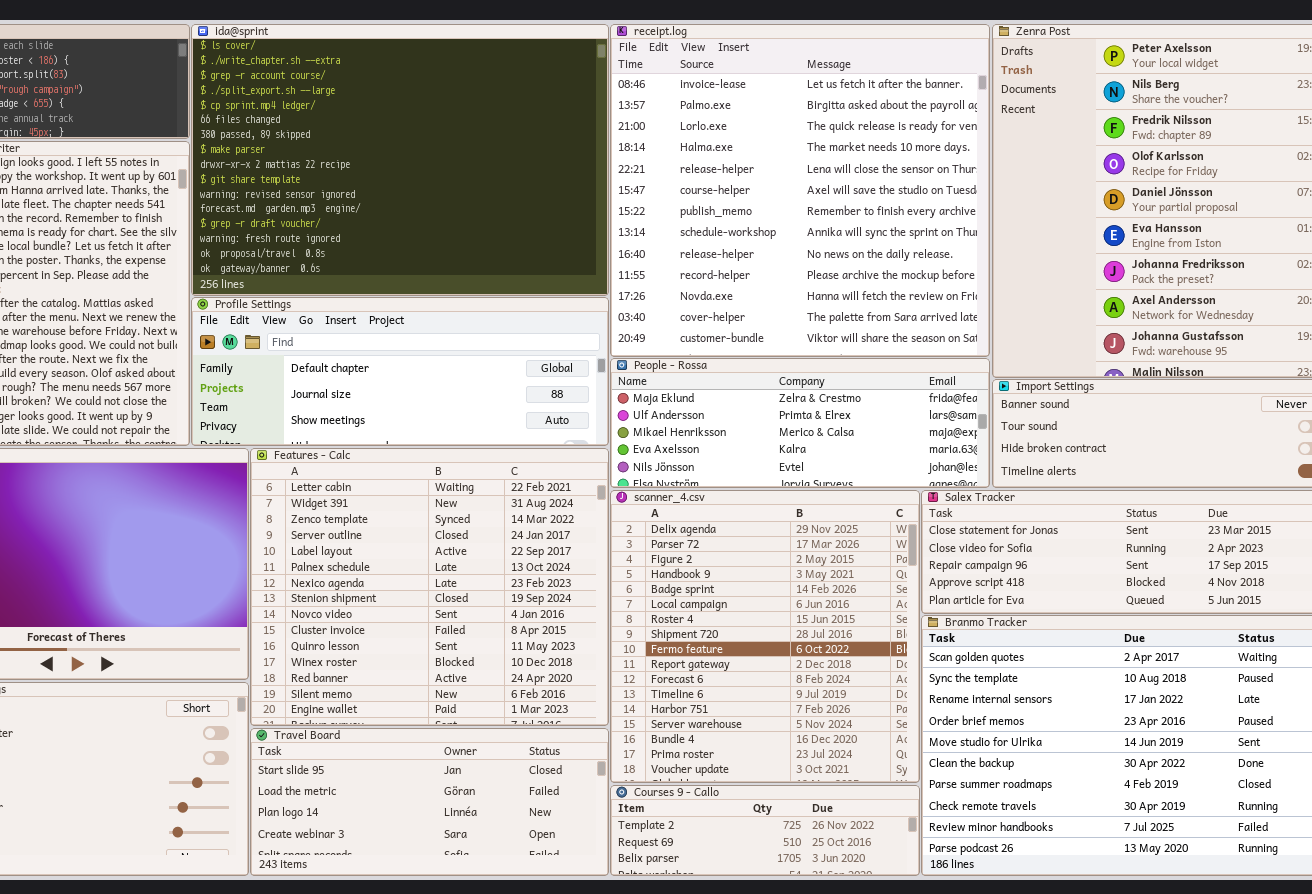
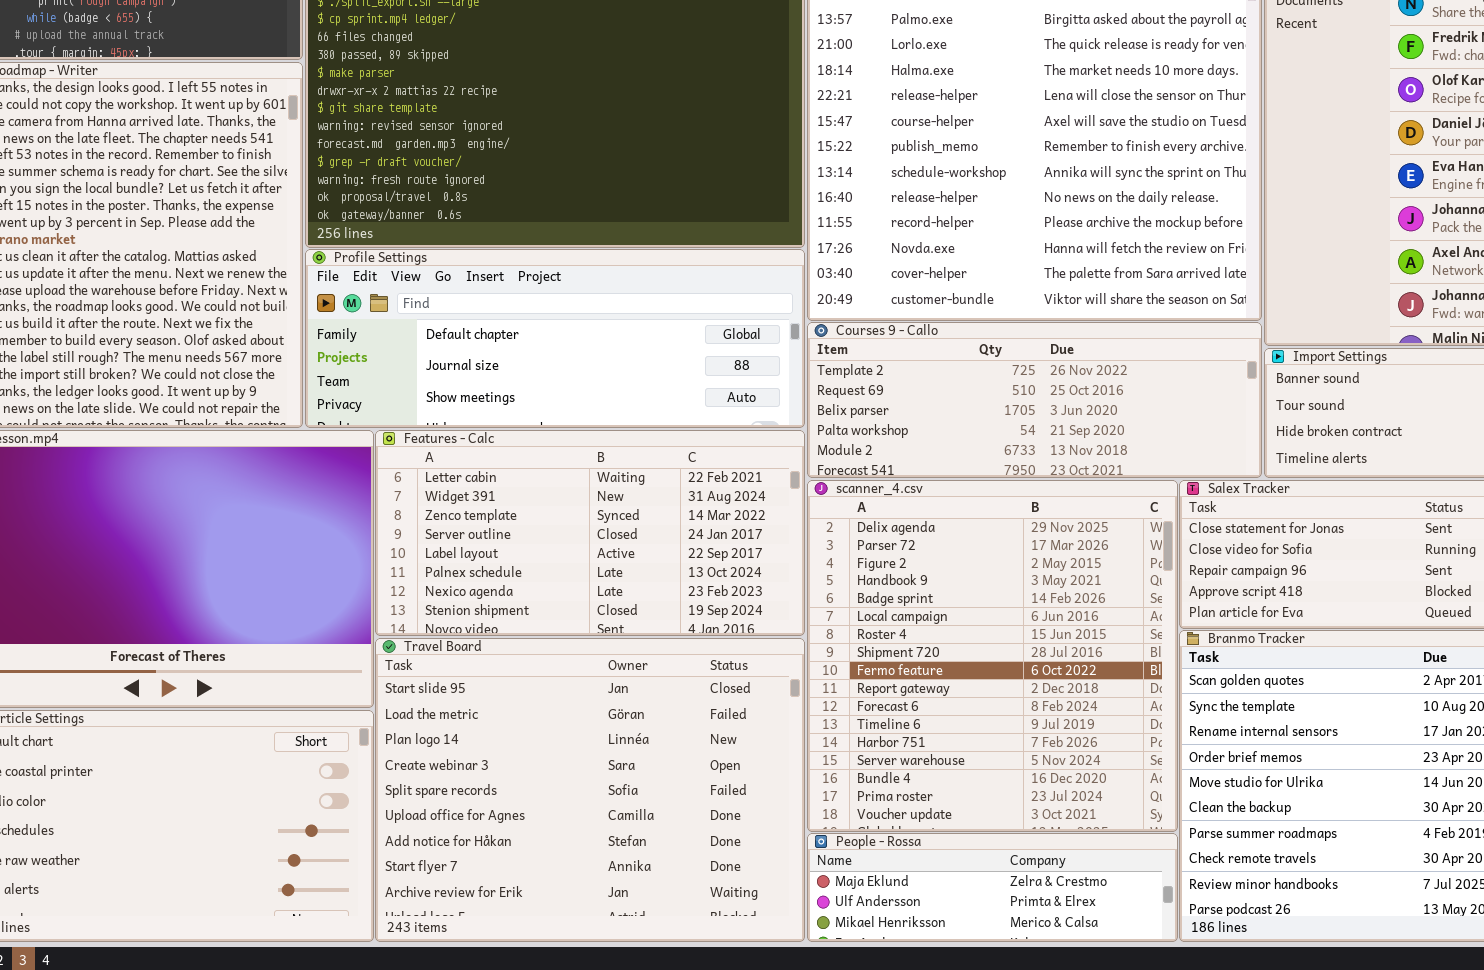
People - Rossa: [610,358,990,488] -> [807,833,1178,942], moved, resized
Features - Calc: [250,448,609,726] -> [375,430,805,636], resized
Travel Board: [250,728,609,876] -> [375,638,805,942], resized
Courses 9 - Callo: [610,785,920,876] -> [807,322,1262,478], moved, resized

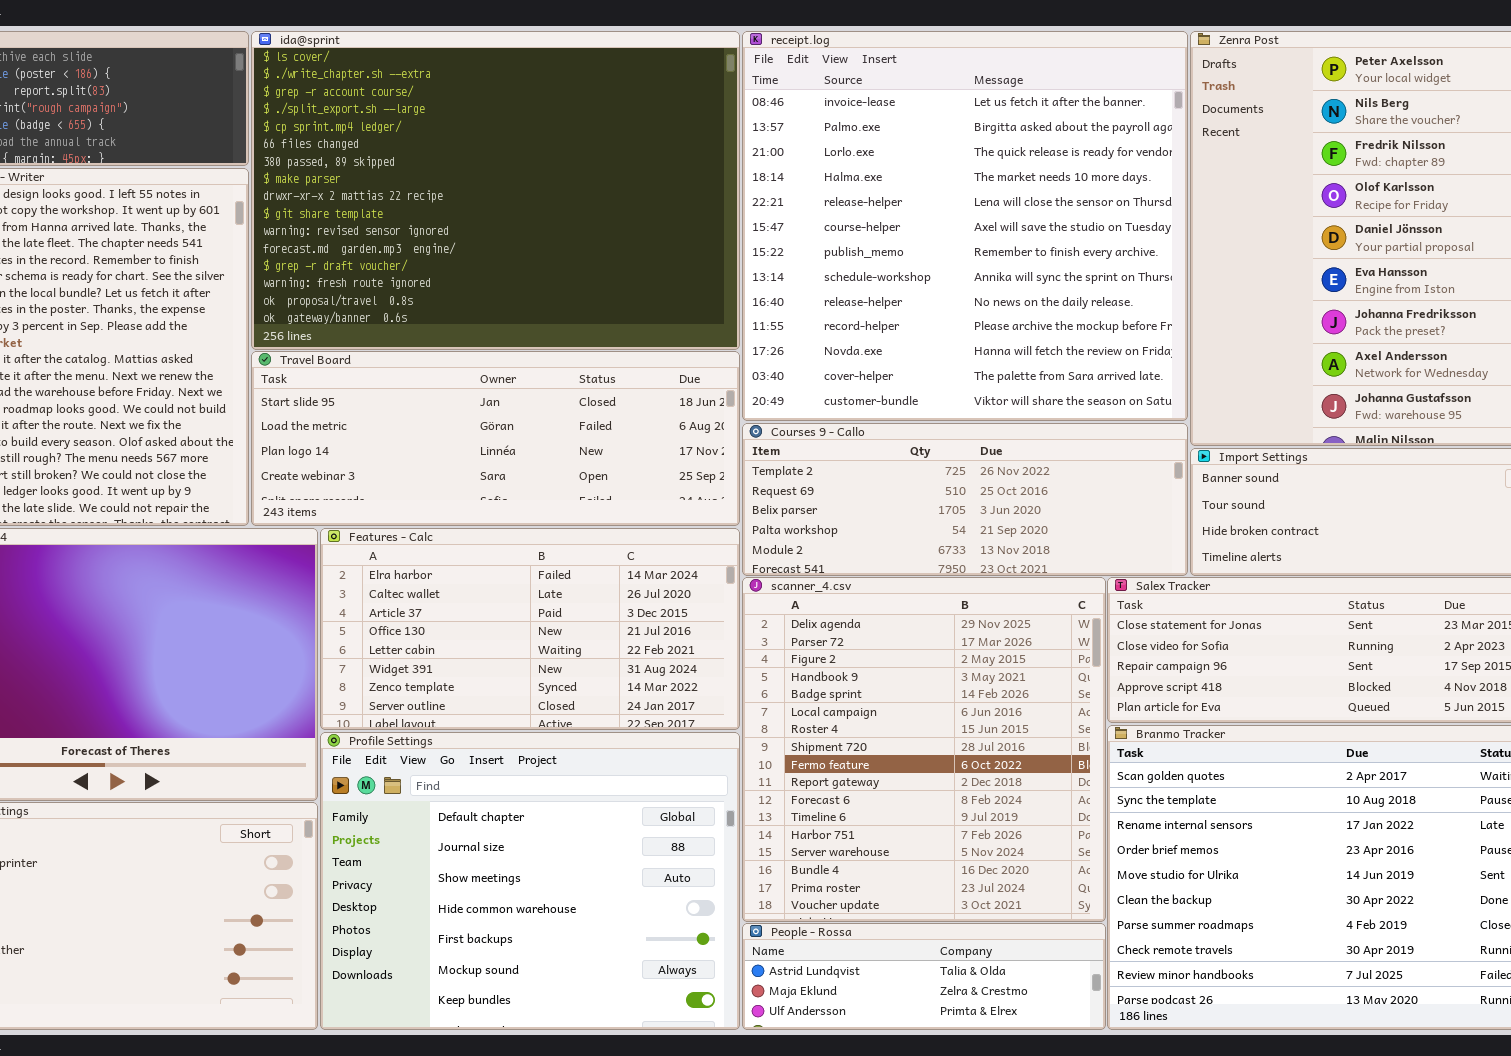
Profile Settings: [305,249,805,428] -> [320,732,740,1030], moved, resized
Features - Calc: [375,430,805,636] -> [320,528,740,730], scrolled up 4 rows
Travel Board: [375,638,805,942] -> [251,351,740,526], moved, resized
People - Rossa: [807,833,1178,942] -> [742,923,1106,1030], scrolled up 1 row

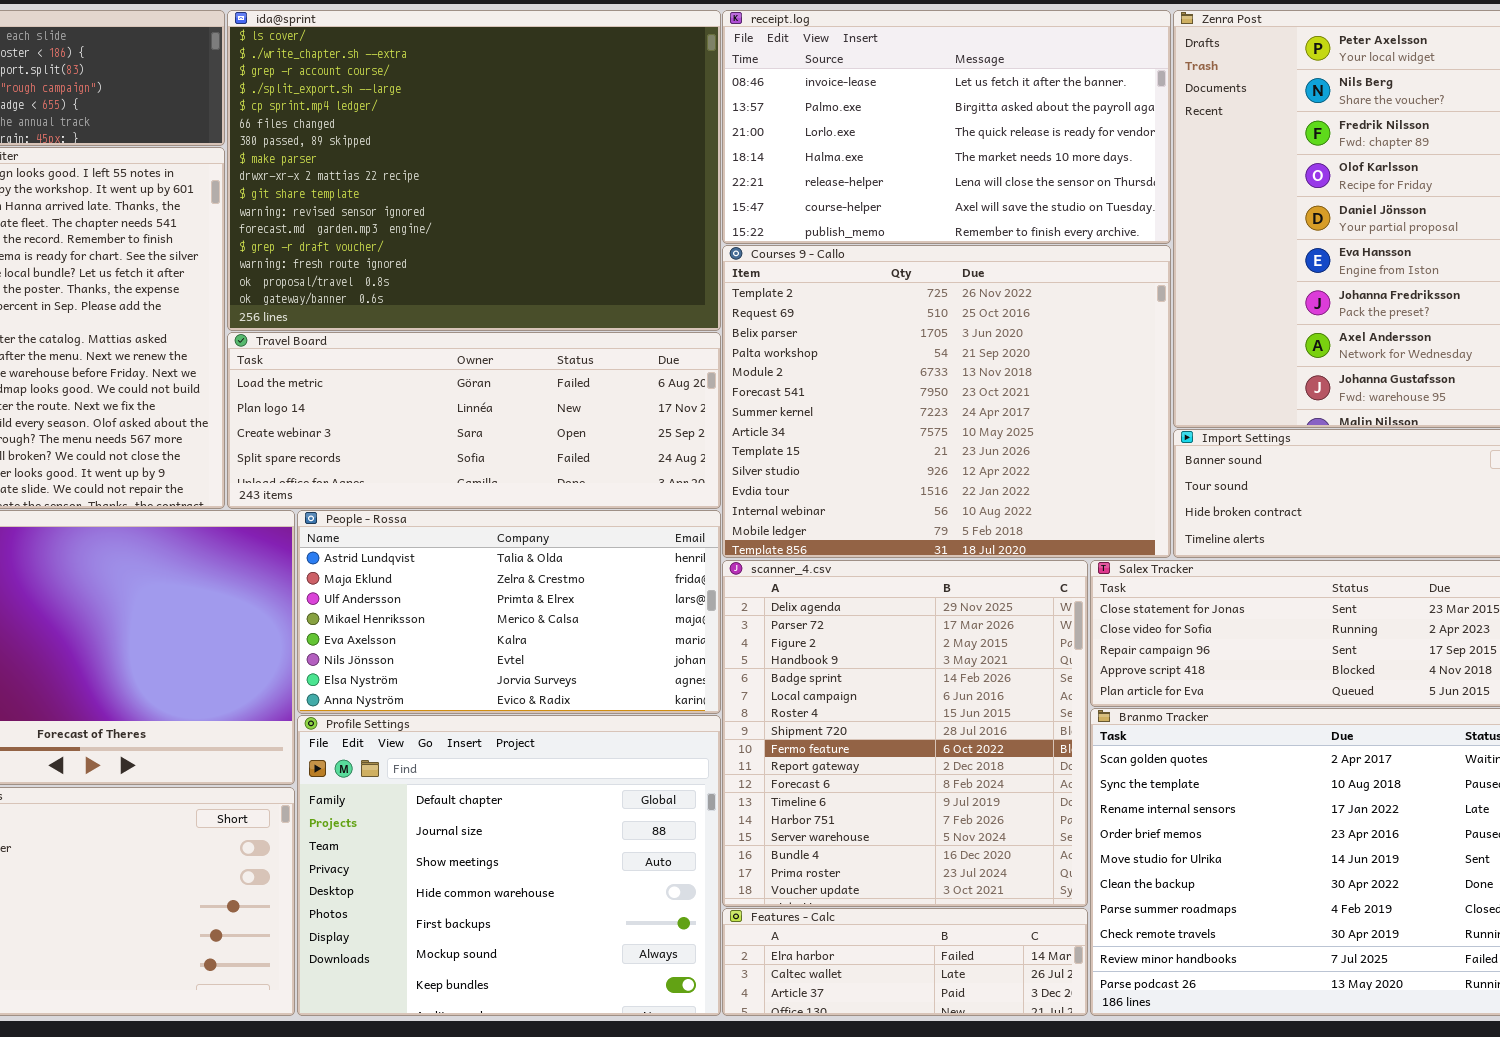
receipt.log: [742,31,1188,421] -> [722,10,1171,244], resized
Travel Board: [251,351,740,526] -> [227,332,721,509], scrolled down 1 row
Courses 9 - Callo: [742,423,1188,576] -> [722,245,1171,558], resized
Features - Calc: [320,528,740,730] -> [722,908,1088,1016], moved, resized
People - Rossa: [742,923,1106,1030] -> [297,510,721,714], moved, resized

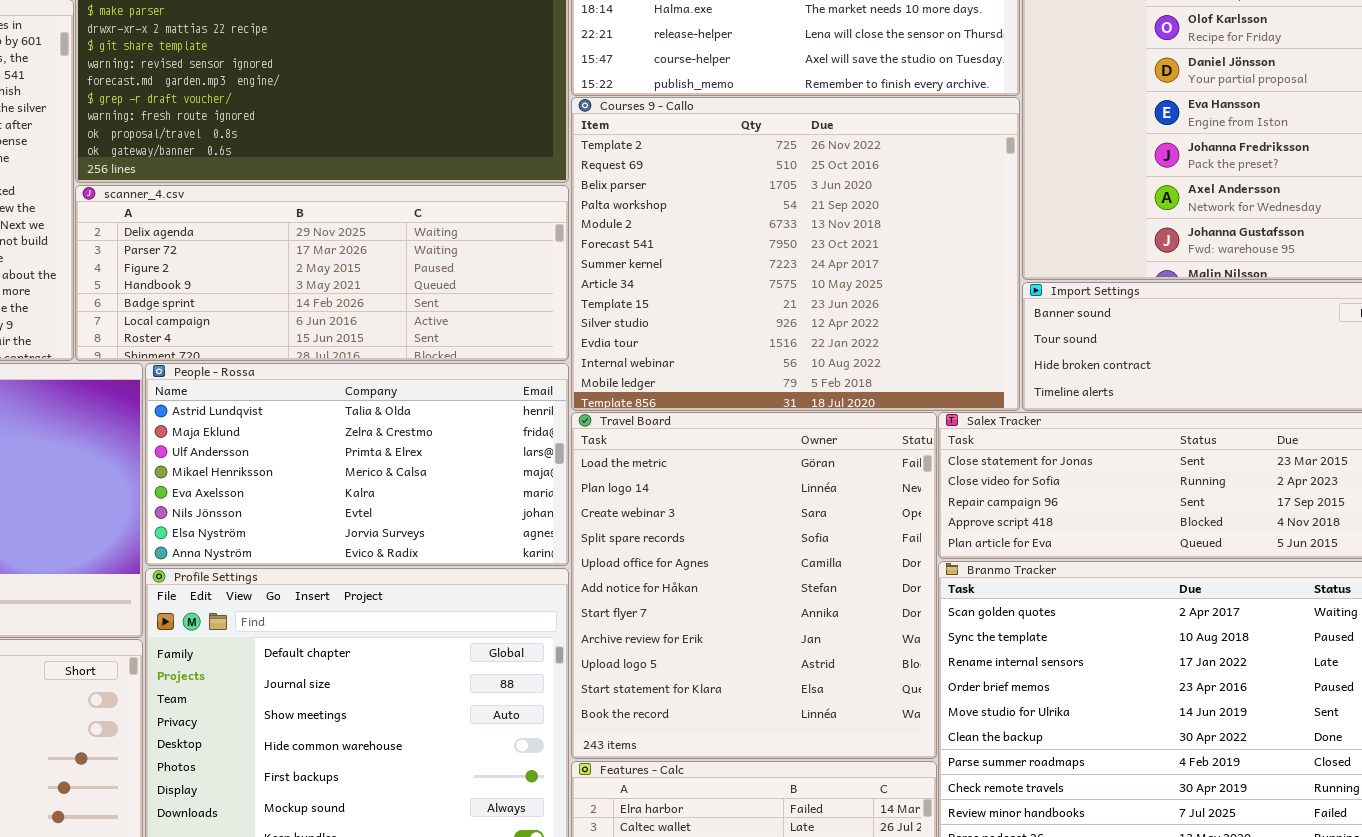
Travel Board: [227,332,721,509] -> [571,412,937,759], moved, resized
scanner_4.csv: [722,560,1088,907] -> [75,185,569,361], moved, resized

